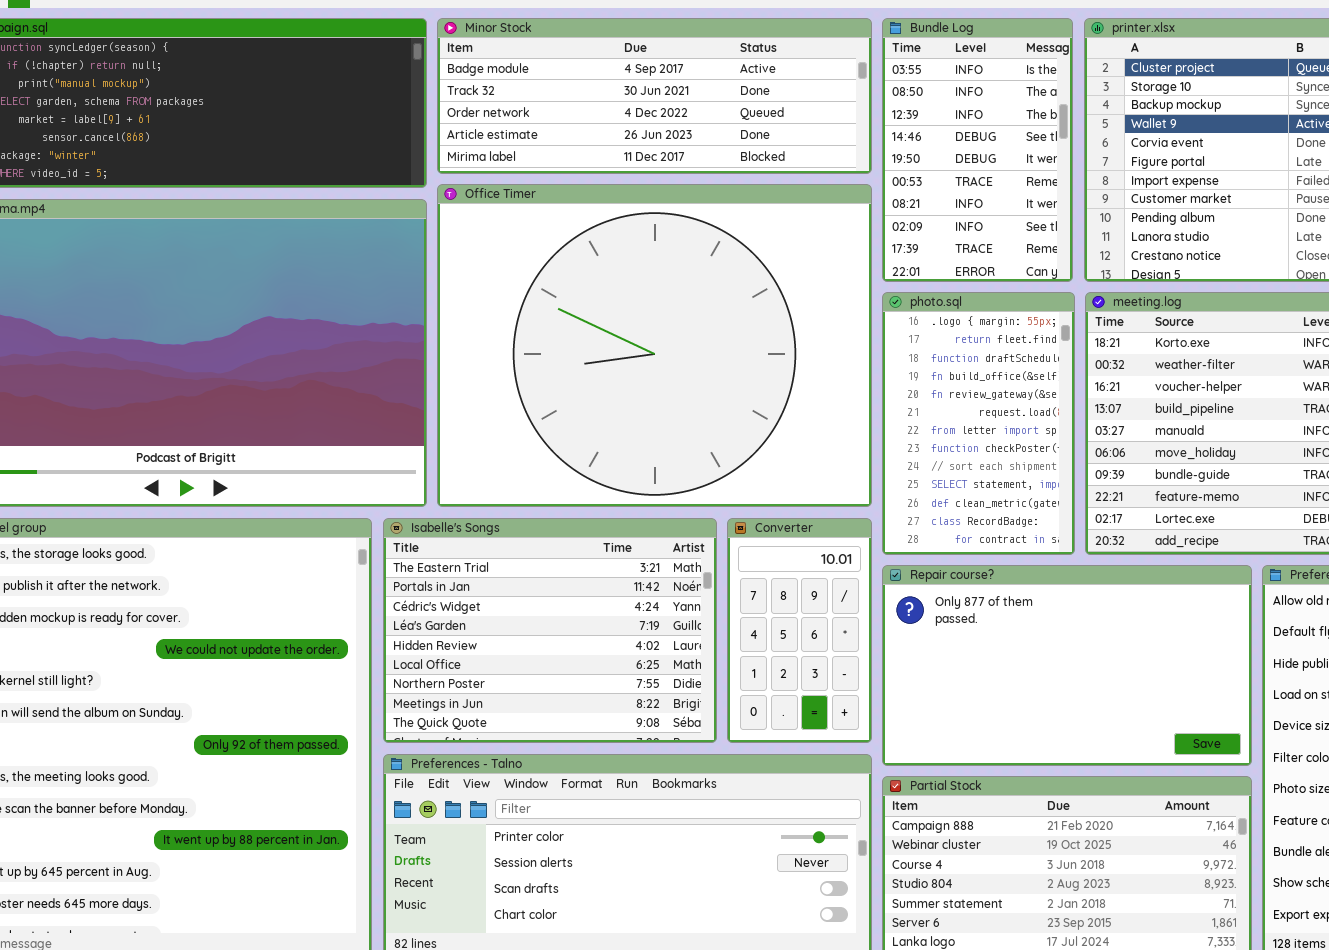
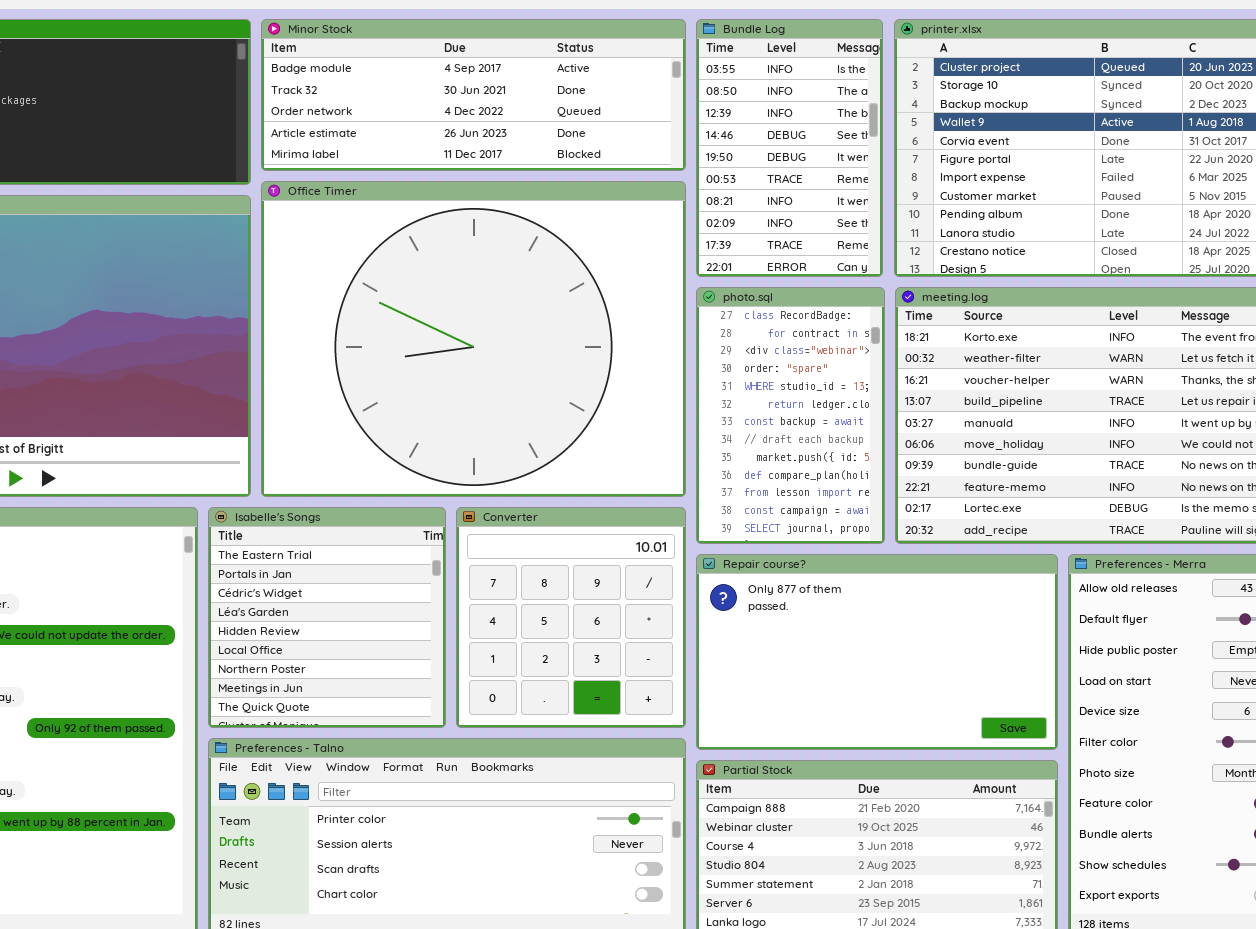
photo.sql: [882,292,1075,555] -> [696,287,885,544], scrolled down 11 rows
Isabelle's Songs: [383,518,717,743] -> [208,507,446,728], resized
Converter: [727,518,872,743] -> [456,507,686,728], resized

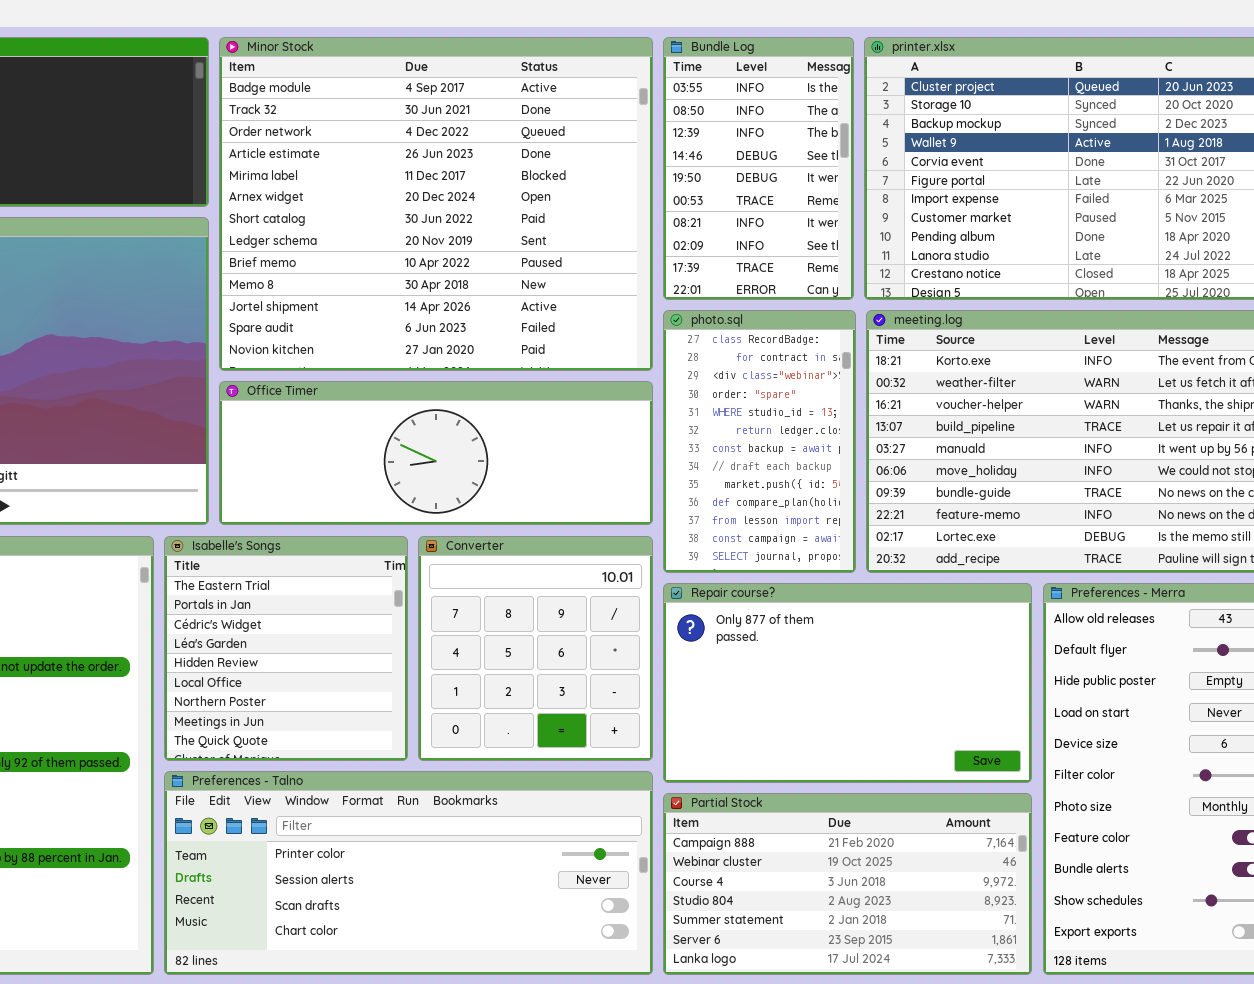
Minor Stock: [261,19,686,171] -> [219,37,653,371], resized
Office Timer: [261,181,686,497] -> [219,381,653,525], resized

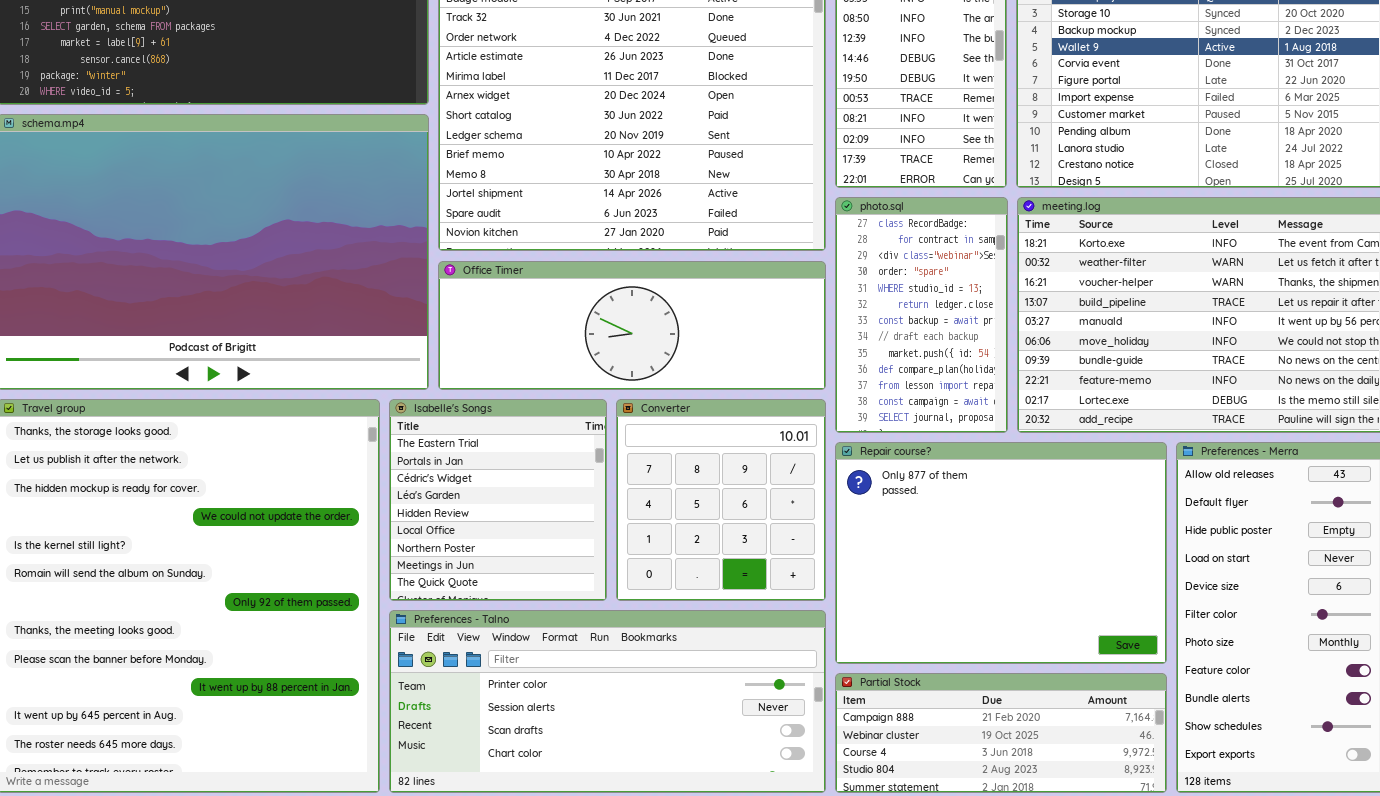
Repair course?: [663,583,1032,783] -> [835,442,1167,664], resized
Partial Stock: [663,793,1032,975] -> [835,673,1167,793], resized

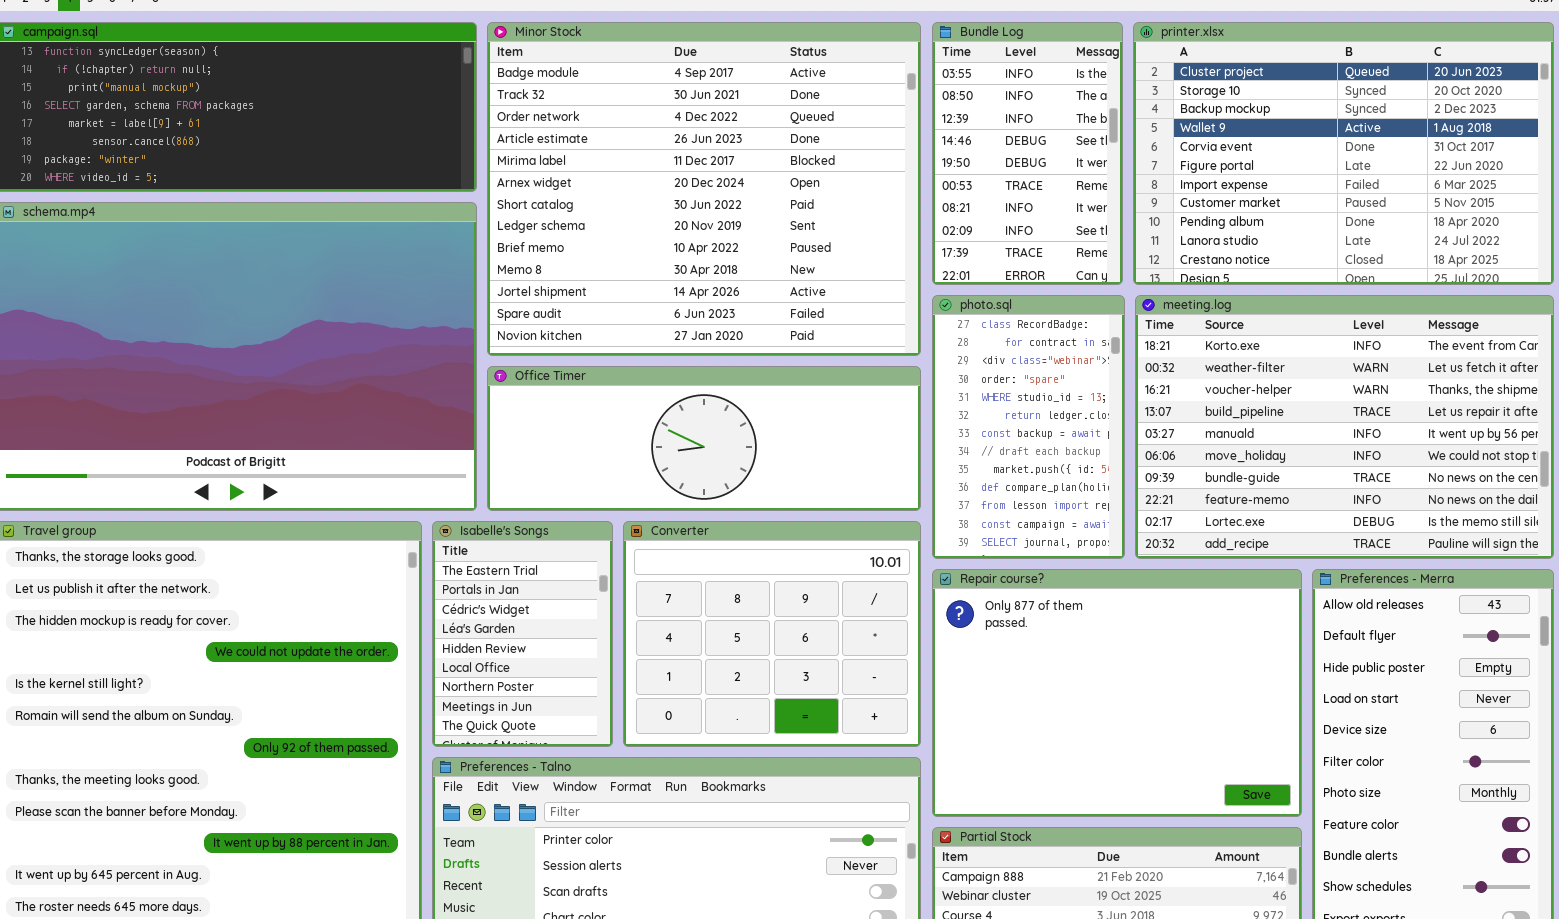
Isabelle's Songs: [389,399,607,601] -> [432,521,613,747], resized
Converter: [616,399,826,601] -> [623,521,921,747], resized

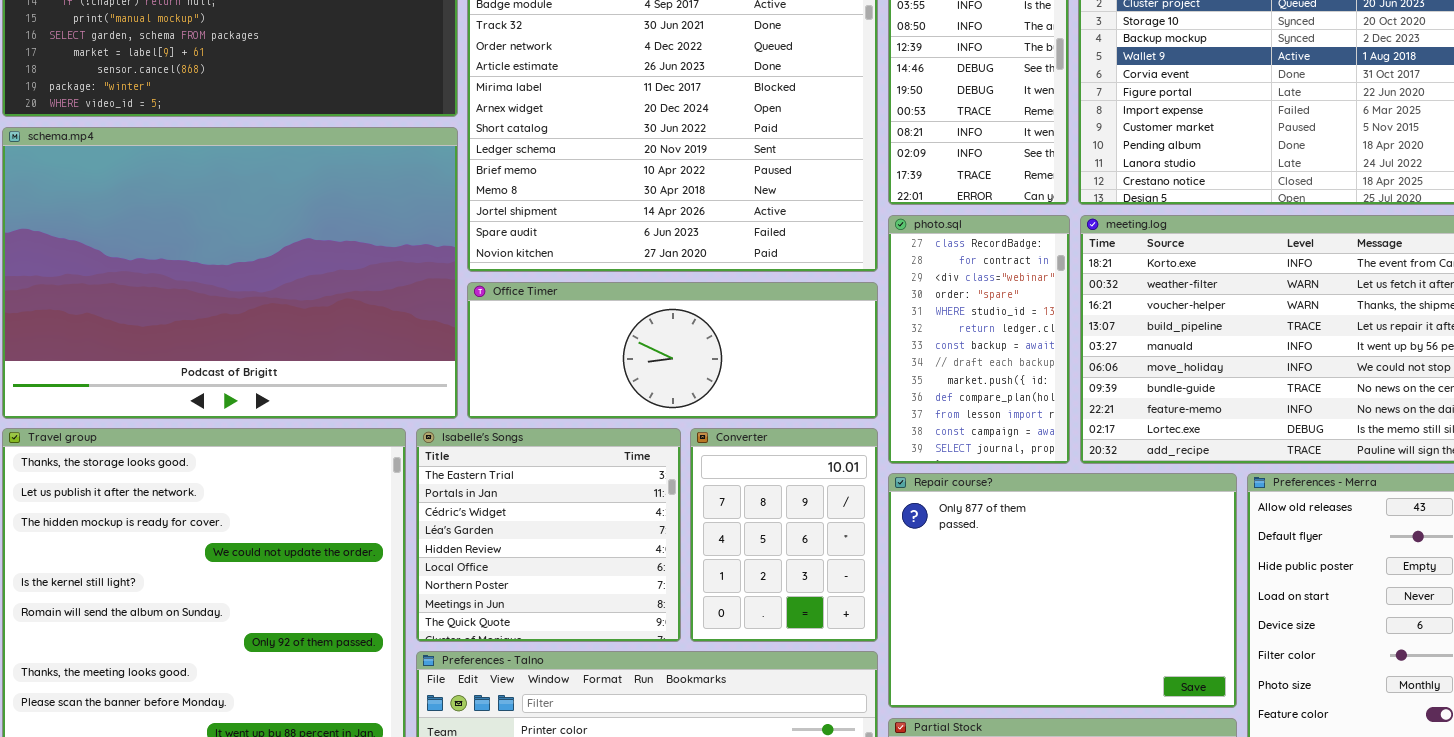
Isabelle's Songs: [432,521,613,747] -> [416,428,681,642], resized
Converter: [623,521,921,747] -> [690,428,878,642], resized

